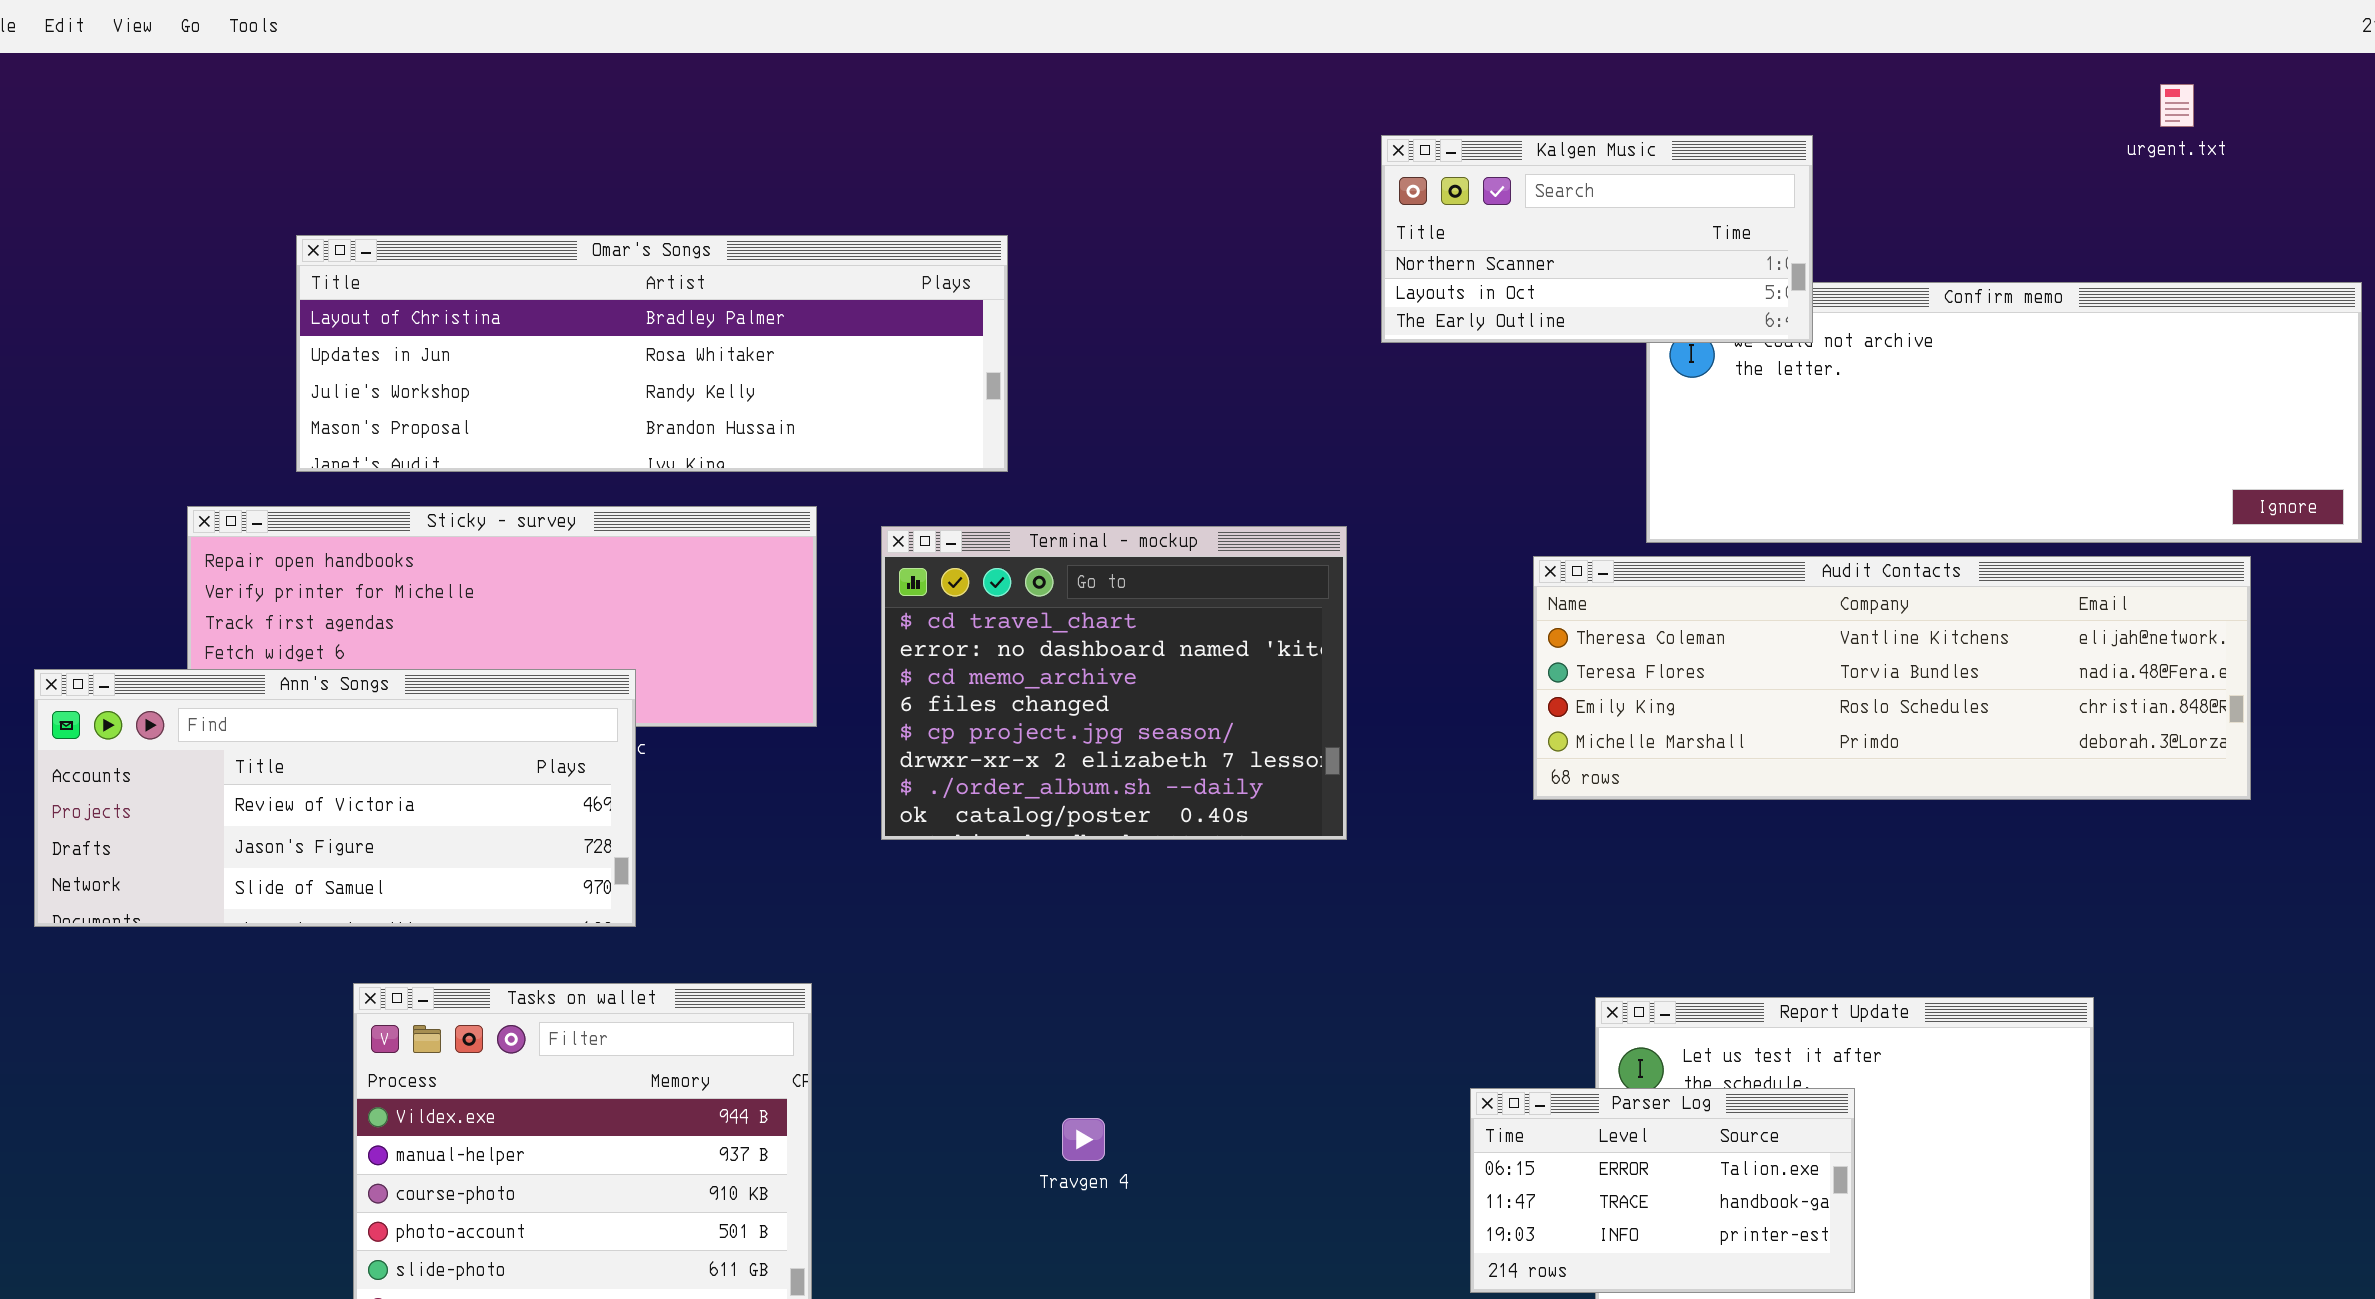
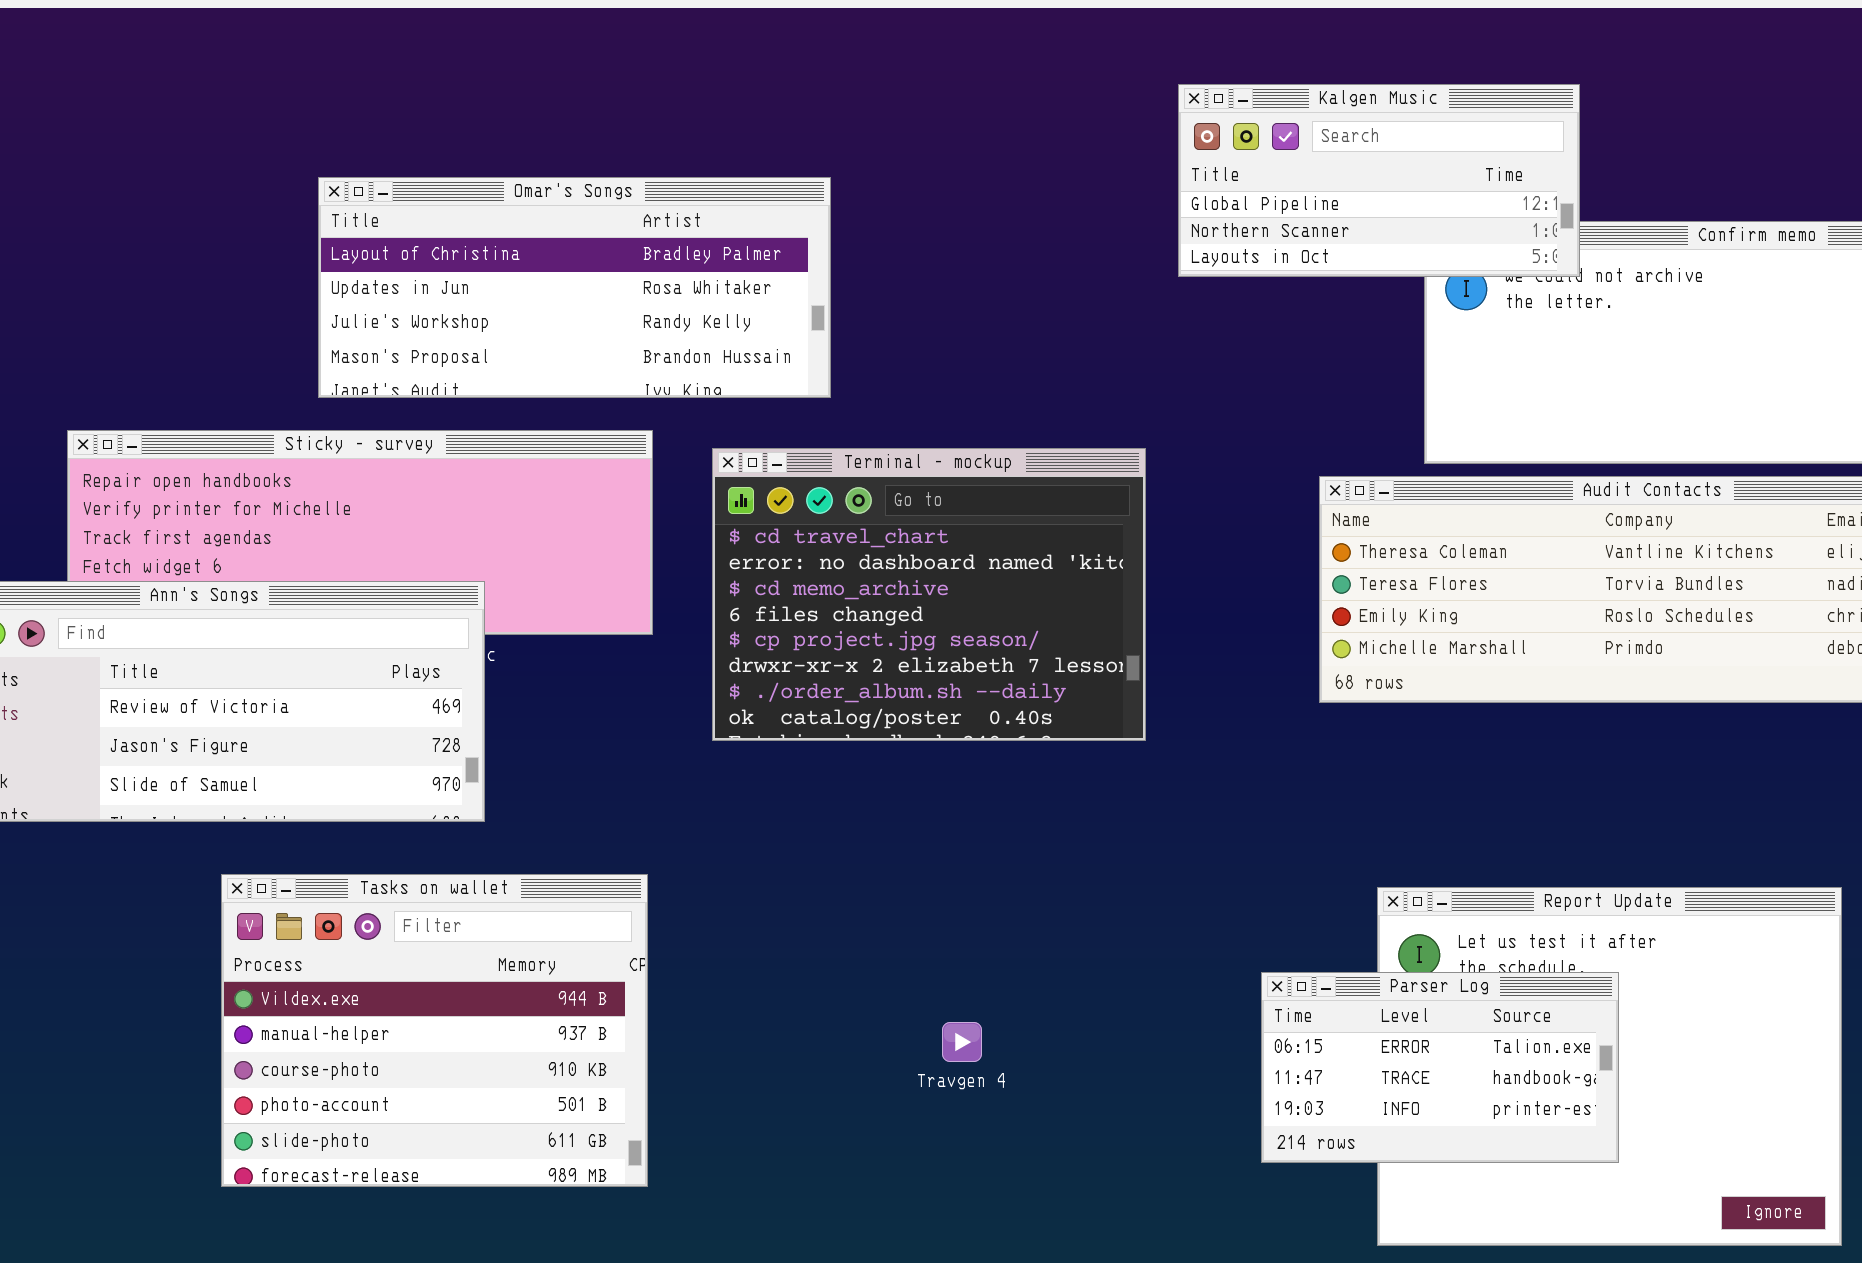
Kalgen Music: [1381,135,1813,343] -> [1178,84,1580,277], scrolled up 1 row
Omar's Songs: [296,235,1008,472] -> [318,177,831,398], resized
Travgen 4: [1062,1118,1105,1161] -> [942,1022,982,1062], moved

